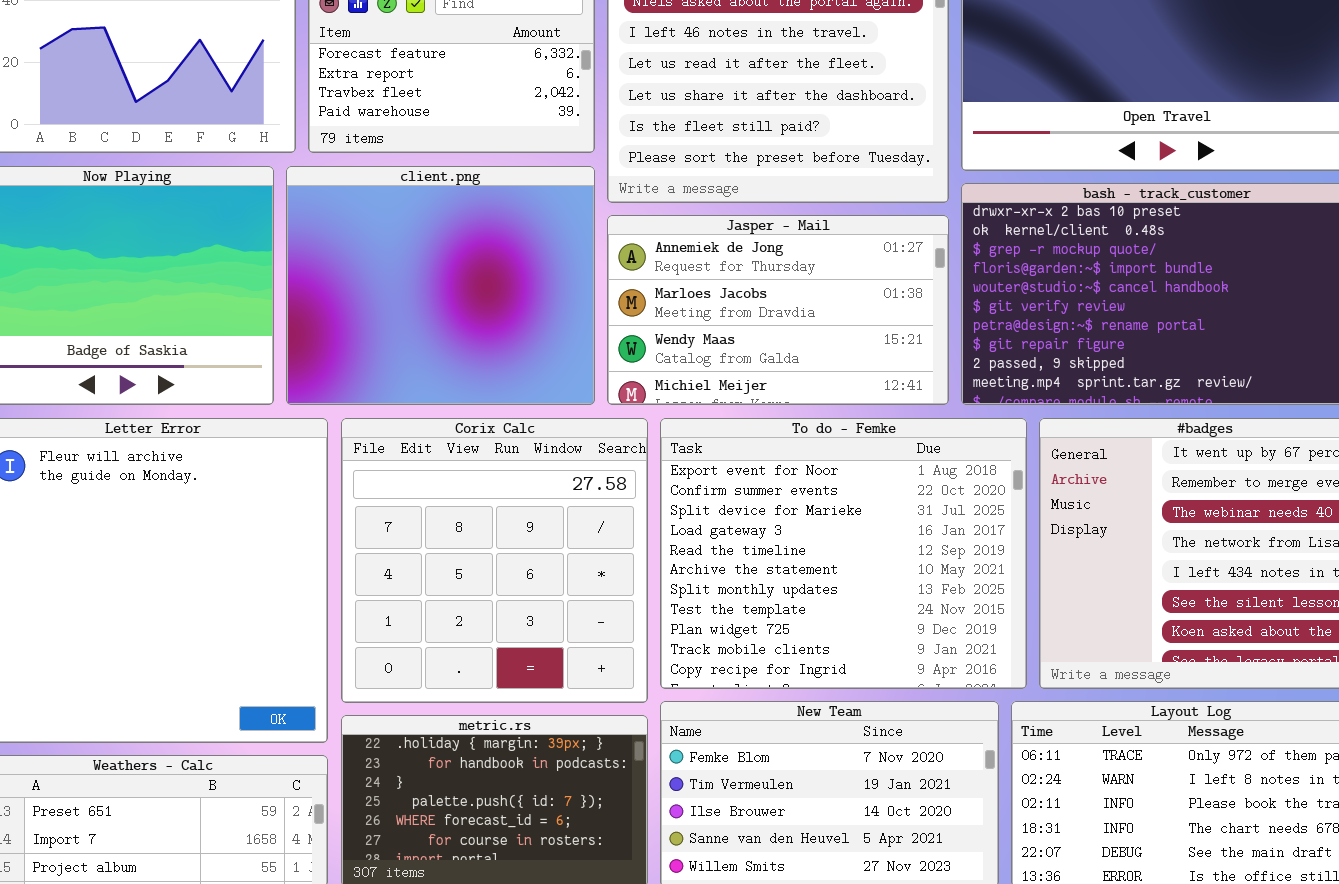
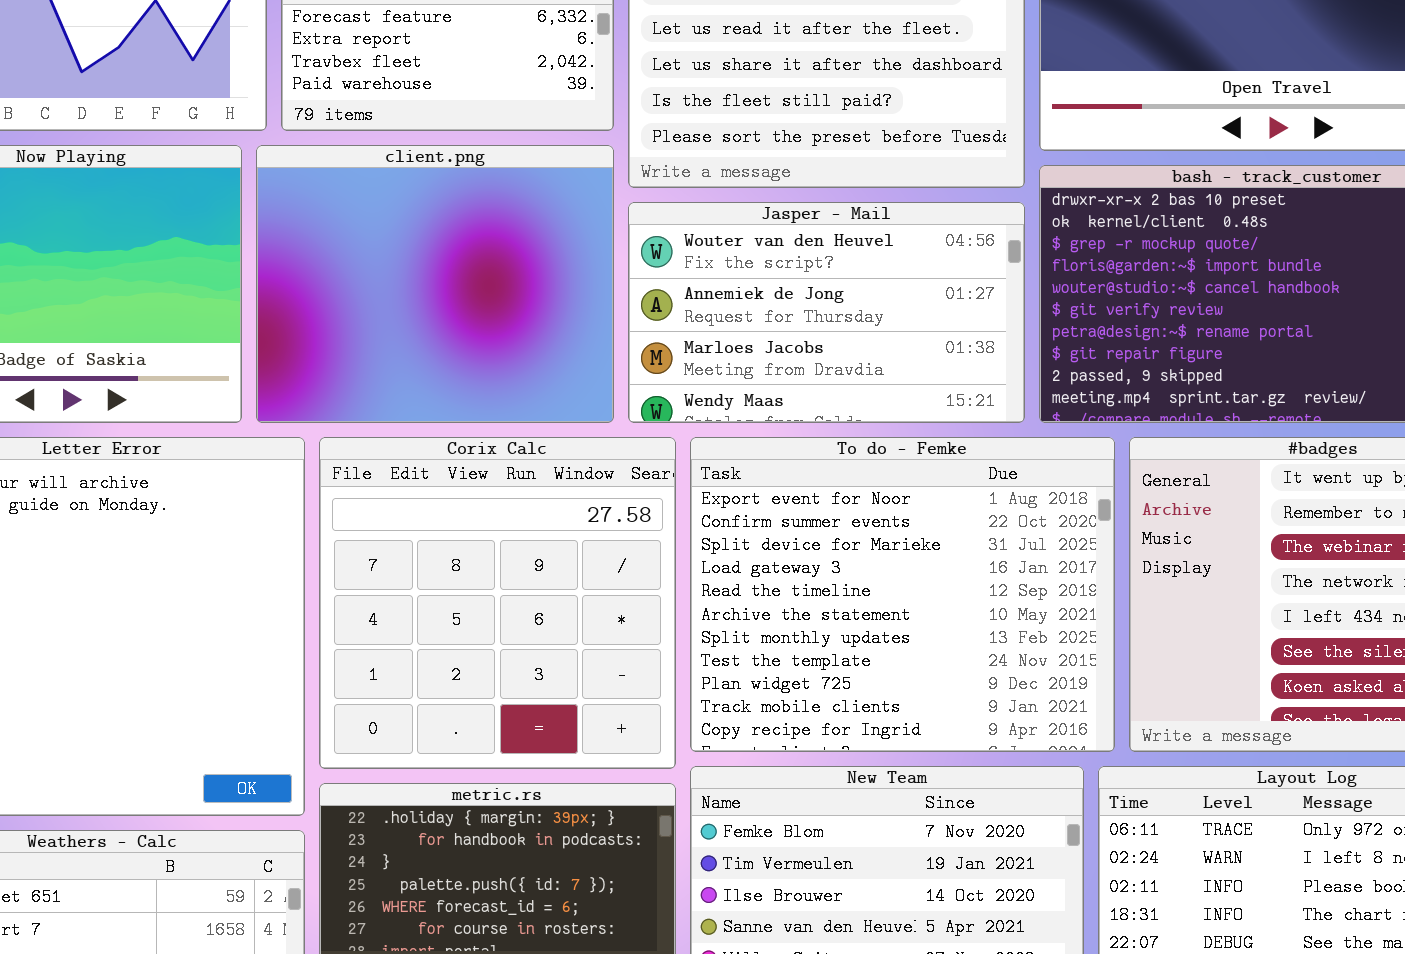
Jasper - Mail: [607,215,949,405] -> [628,202,1025,423], scrolled up 1 row

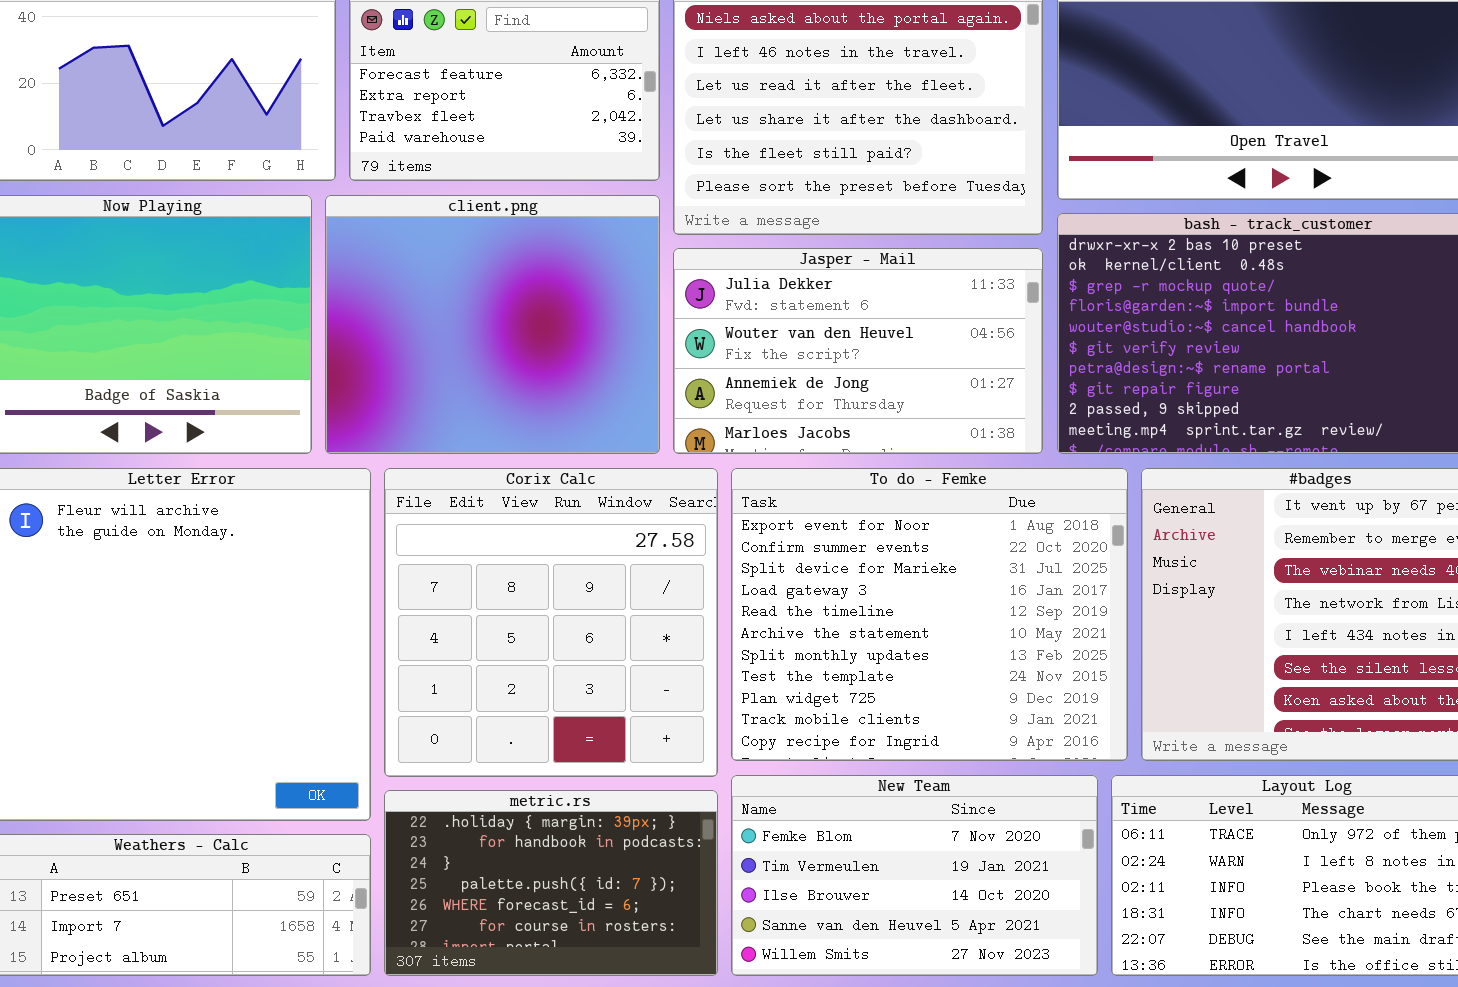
Jasper - Mail: [628,202,1025,423] -> [673,248,1043,454], scrolled up 1 row

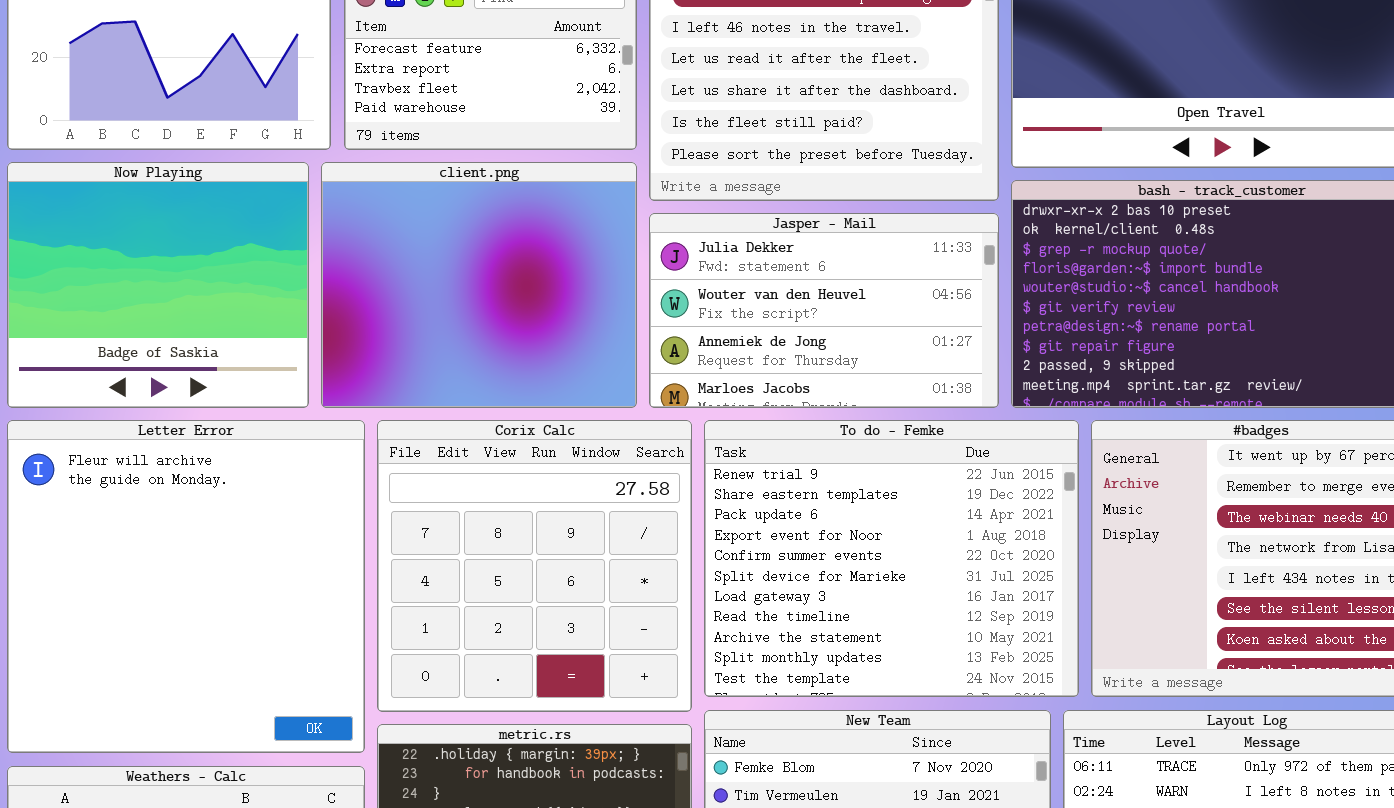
To do - Femke: [731,468,1128,761] -> [704,420,1079,697], scrolled up 3 rows

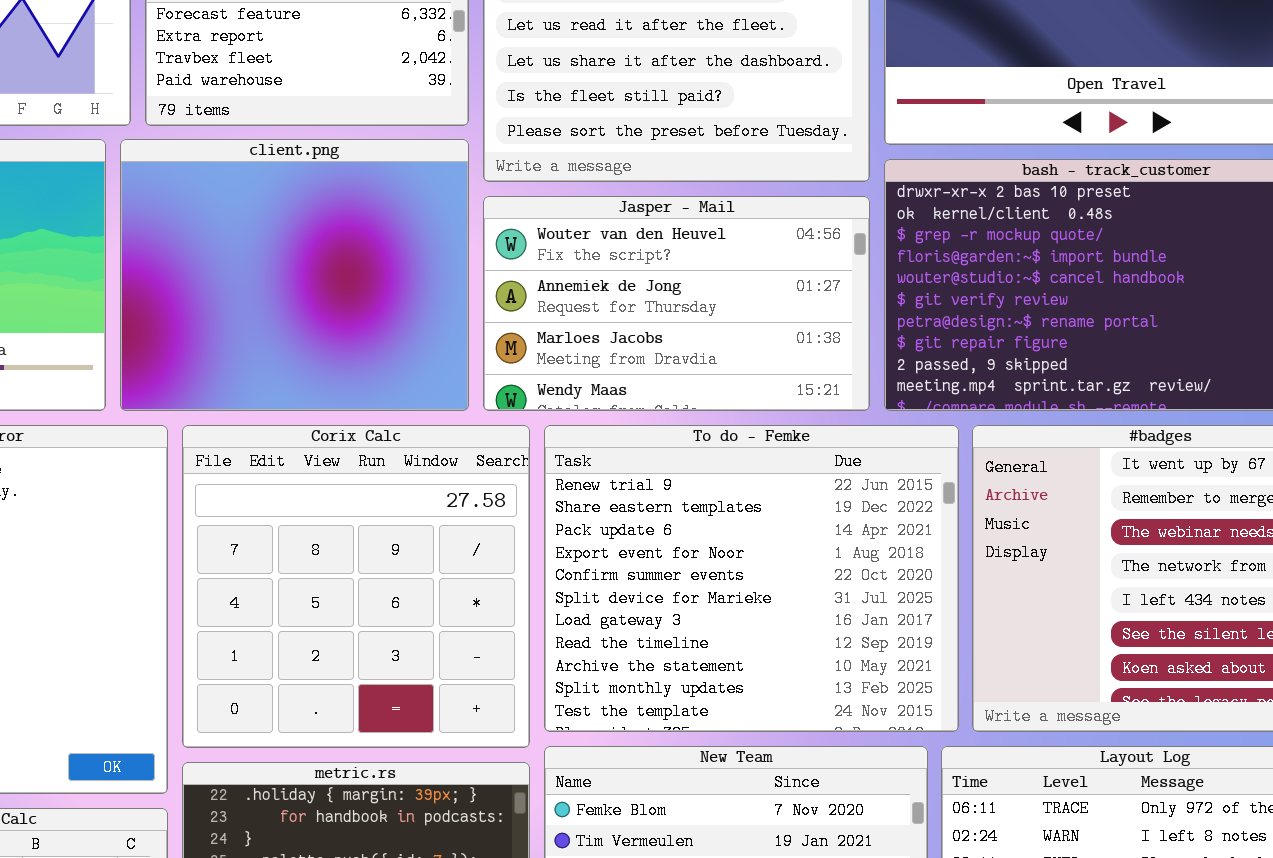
Jasper - Mail: [649,213,999,408] -> [483,196,870,411], scrolled down 1 row

